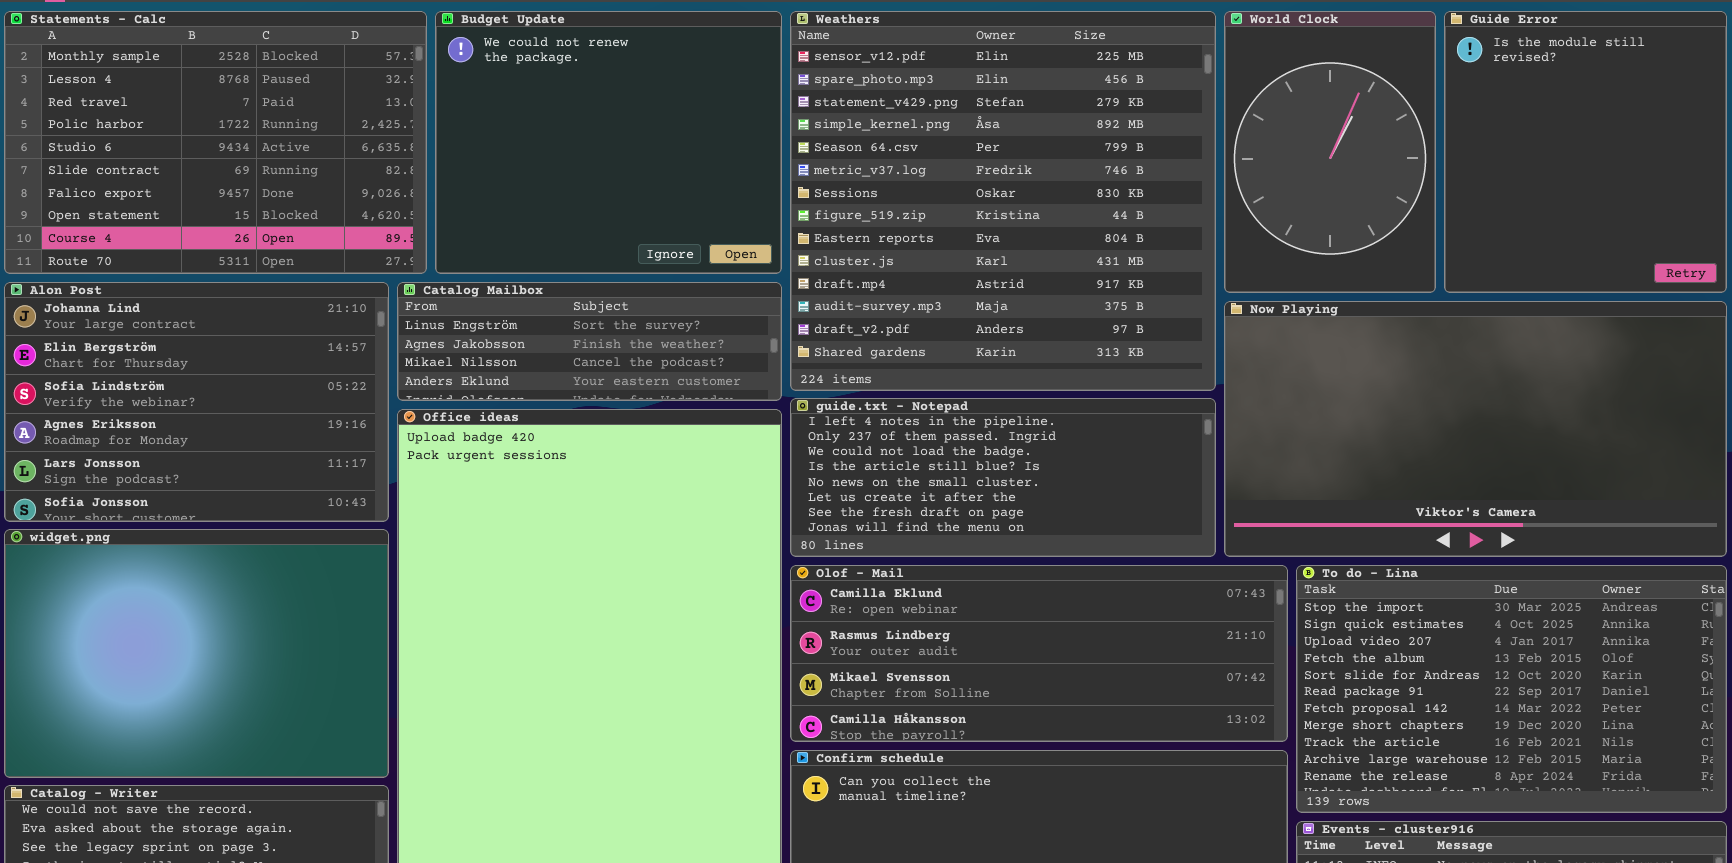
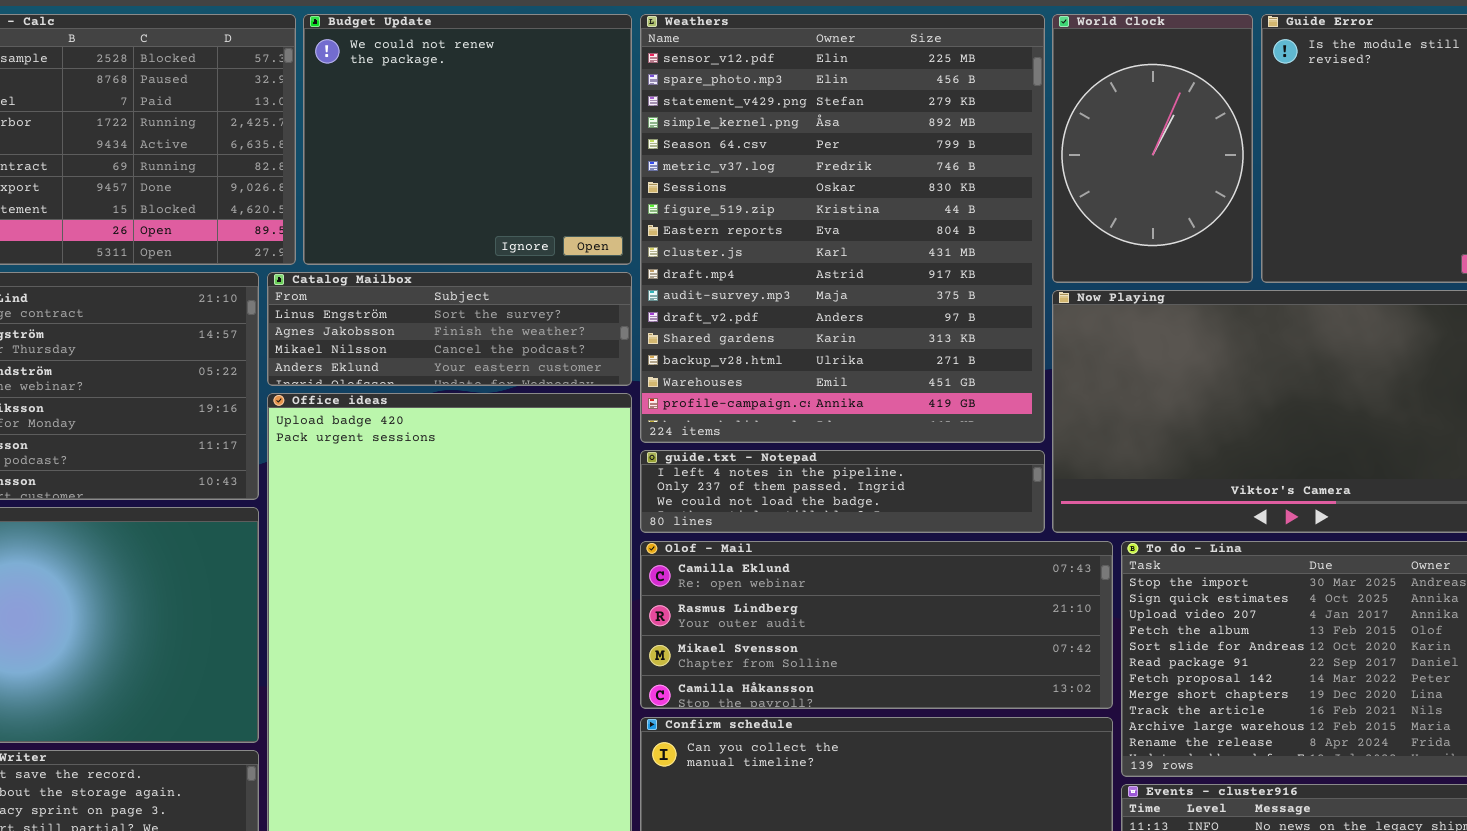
Weathers: [790,11,1216,391] -> [640,14,1045,443], resized
guide.txt - Notepad: [790,398,1216,557] -> [640,450,1045,533], resized

